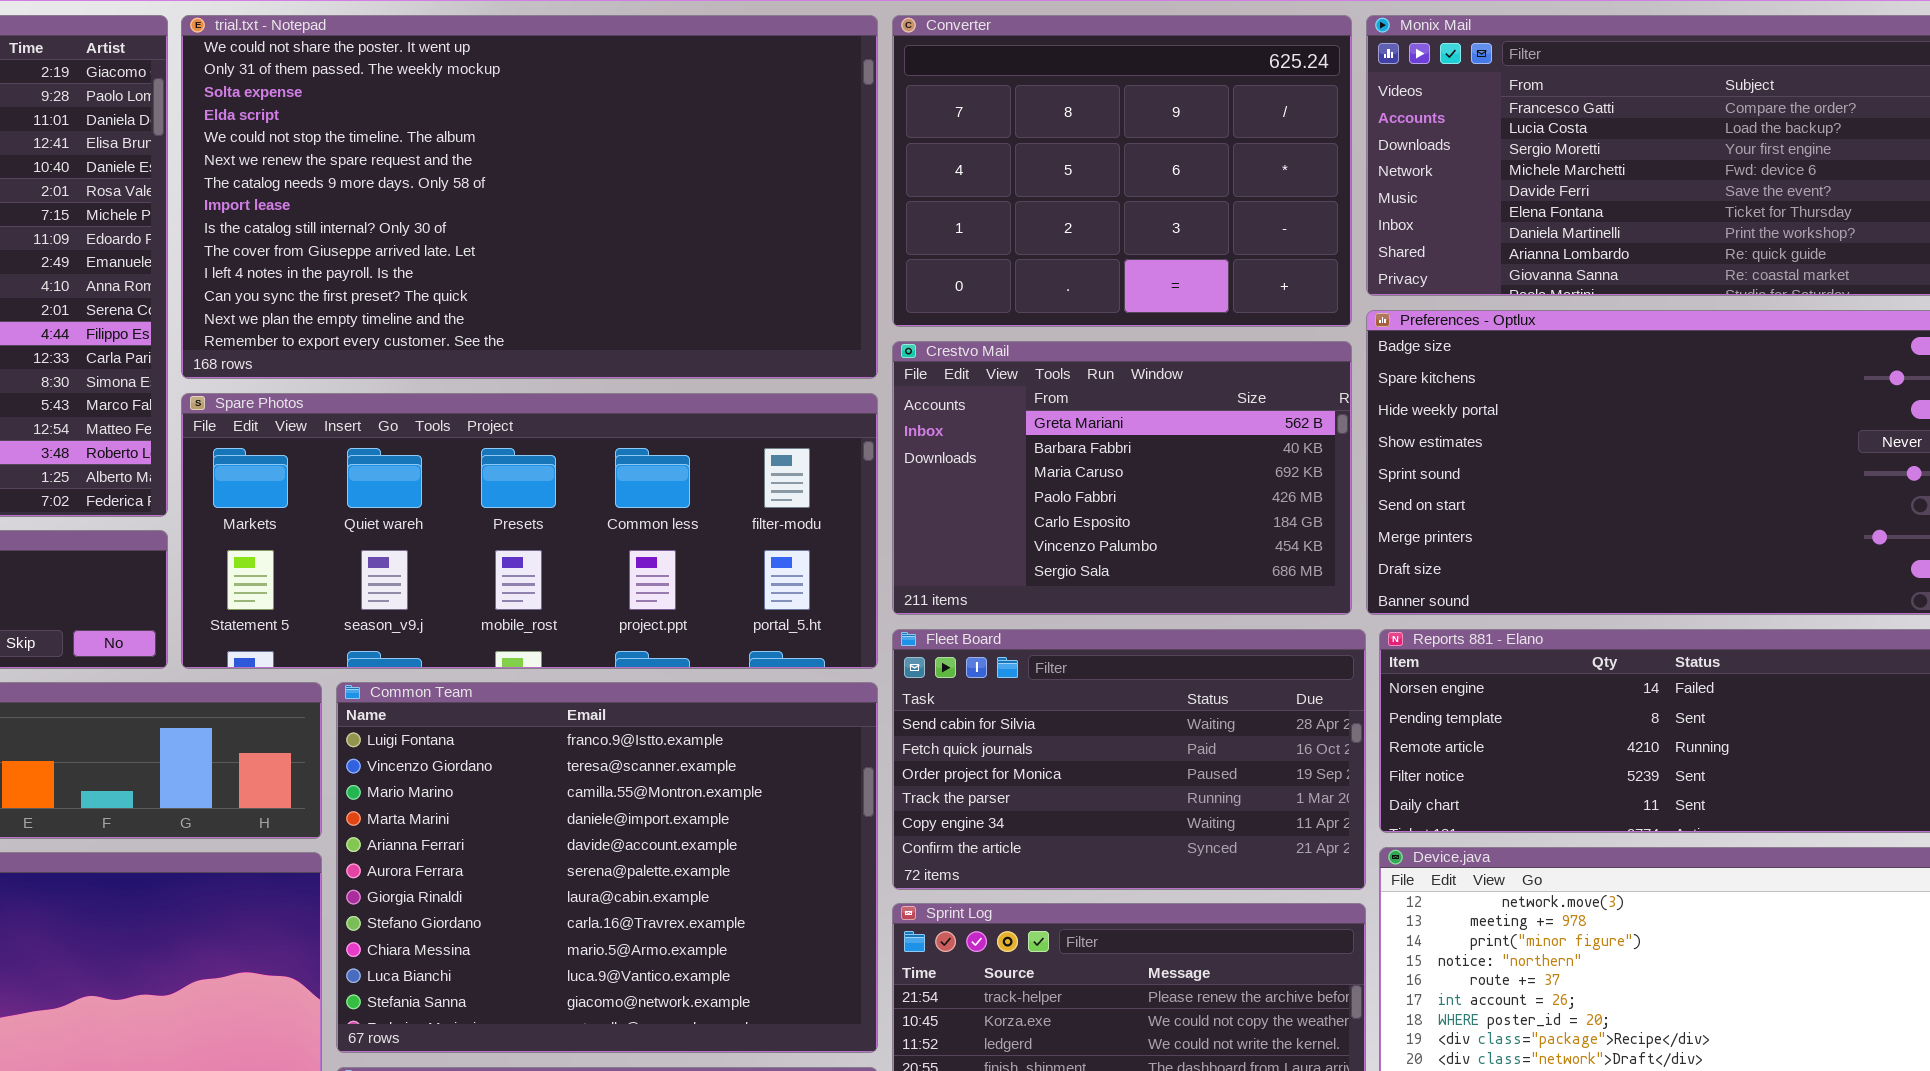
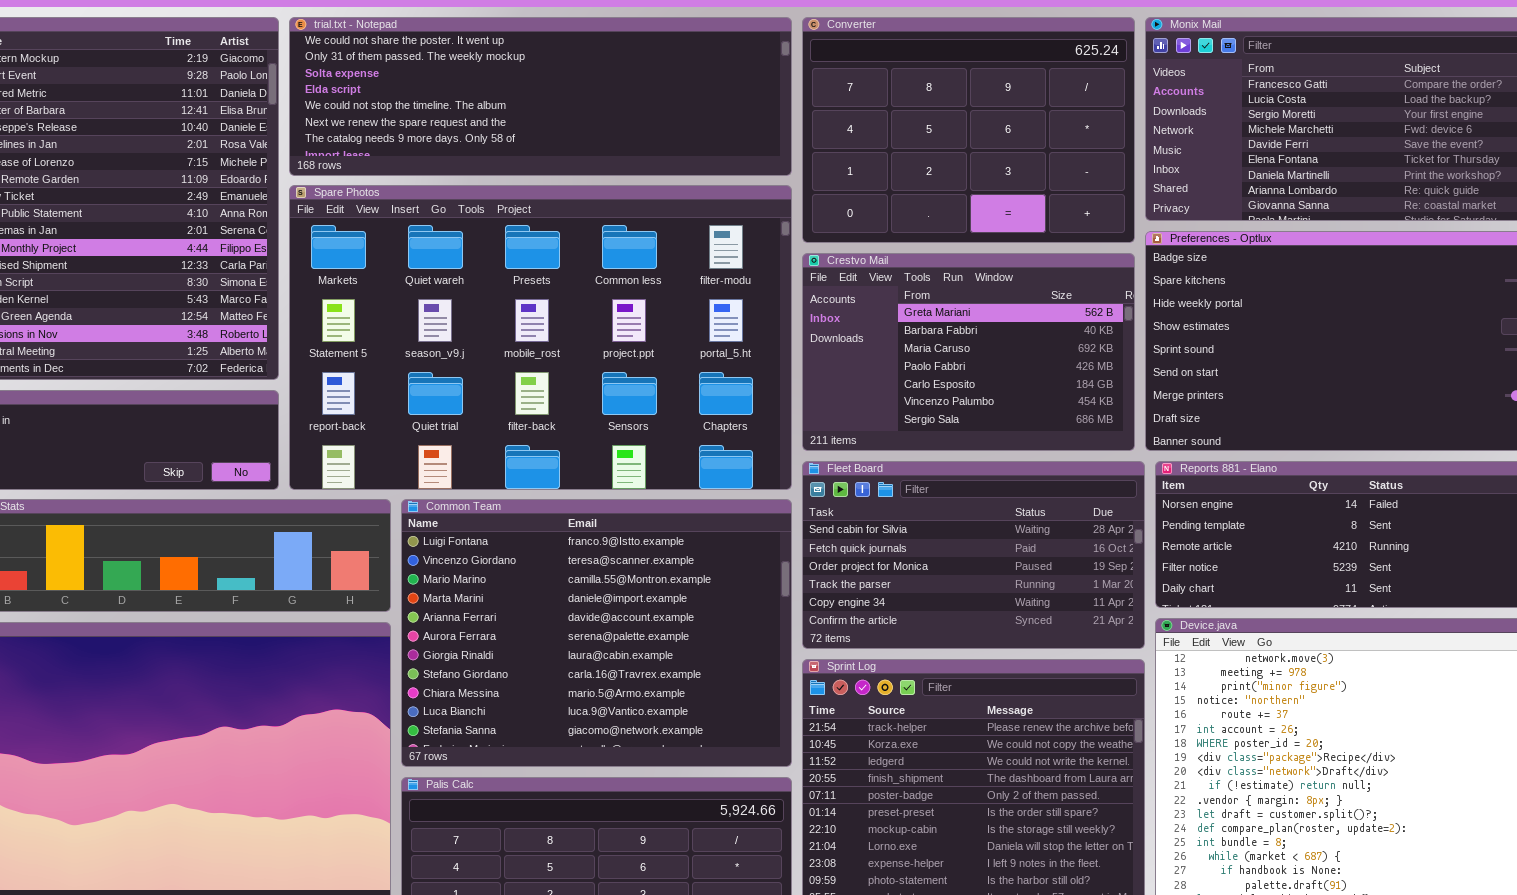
trial.txt - Notepad: [181,15,878,379] -> [289,17,792,176], resized
Spare Photos: [181,393,878,669] -> [289,185,792,490], resized

